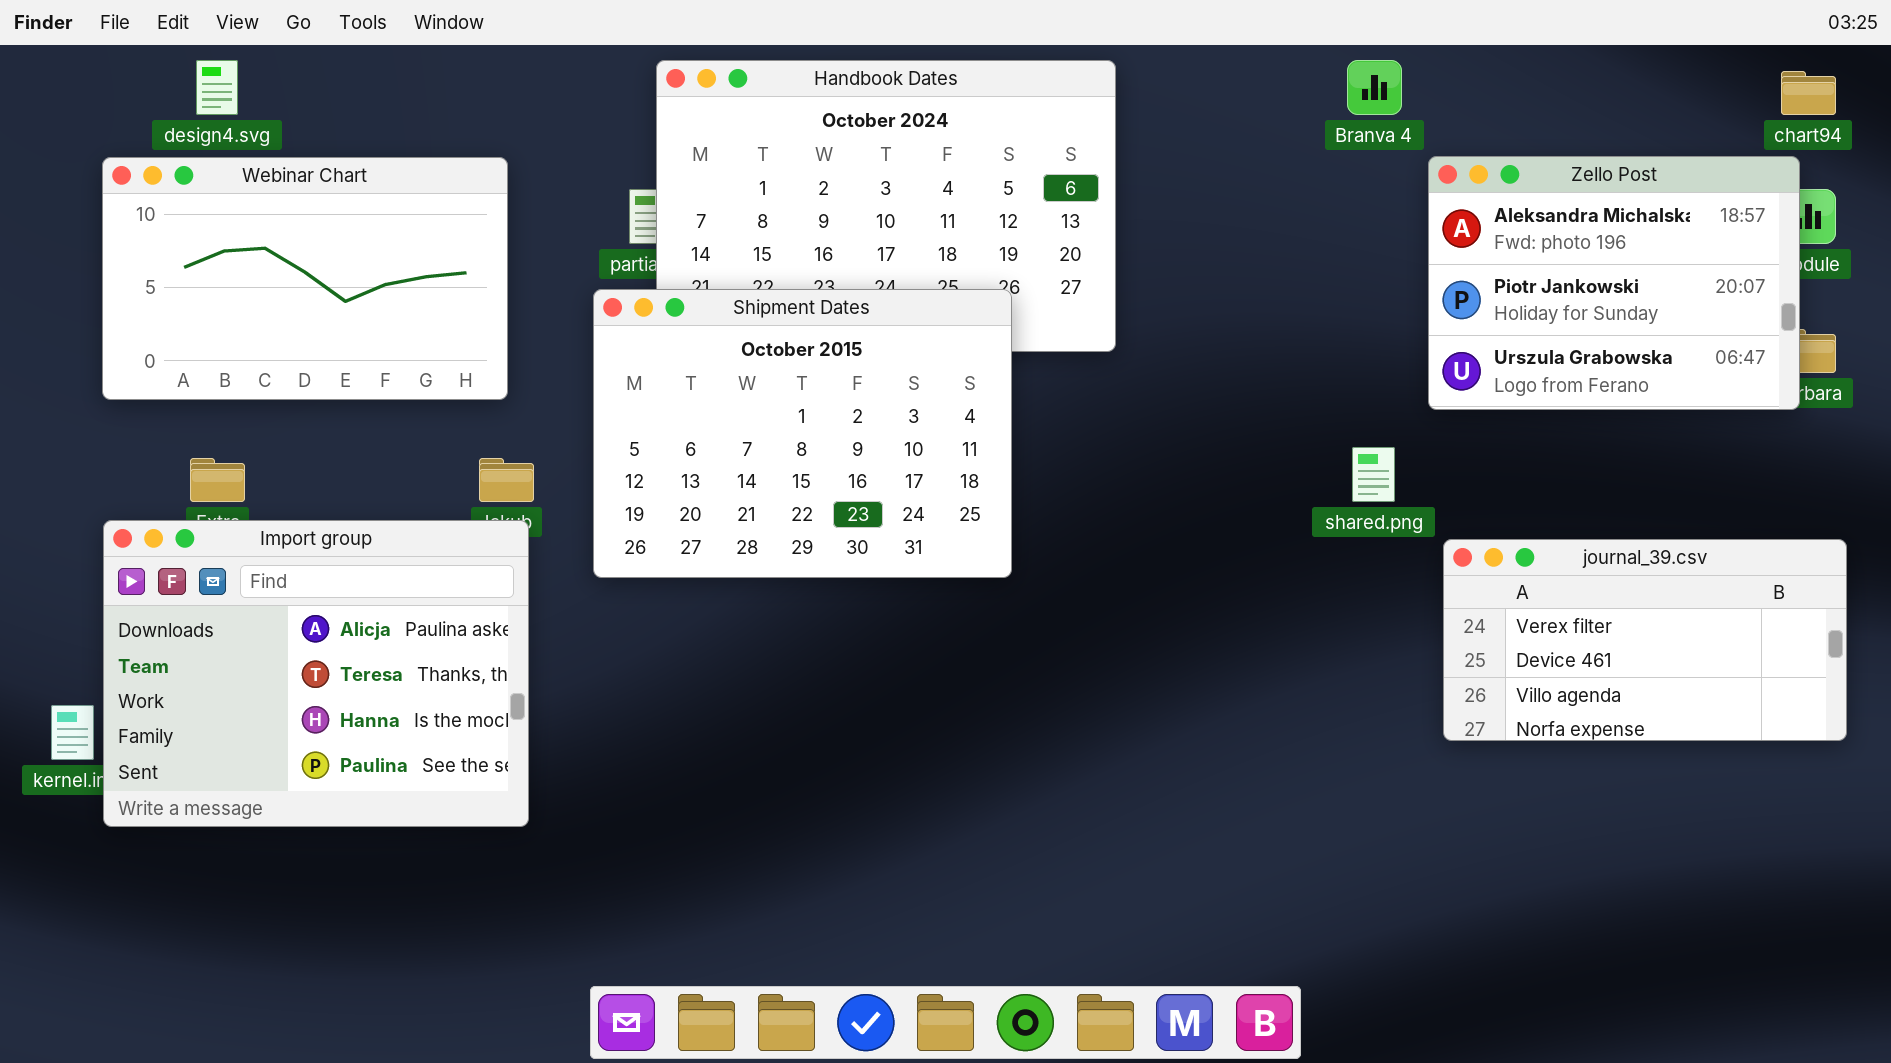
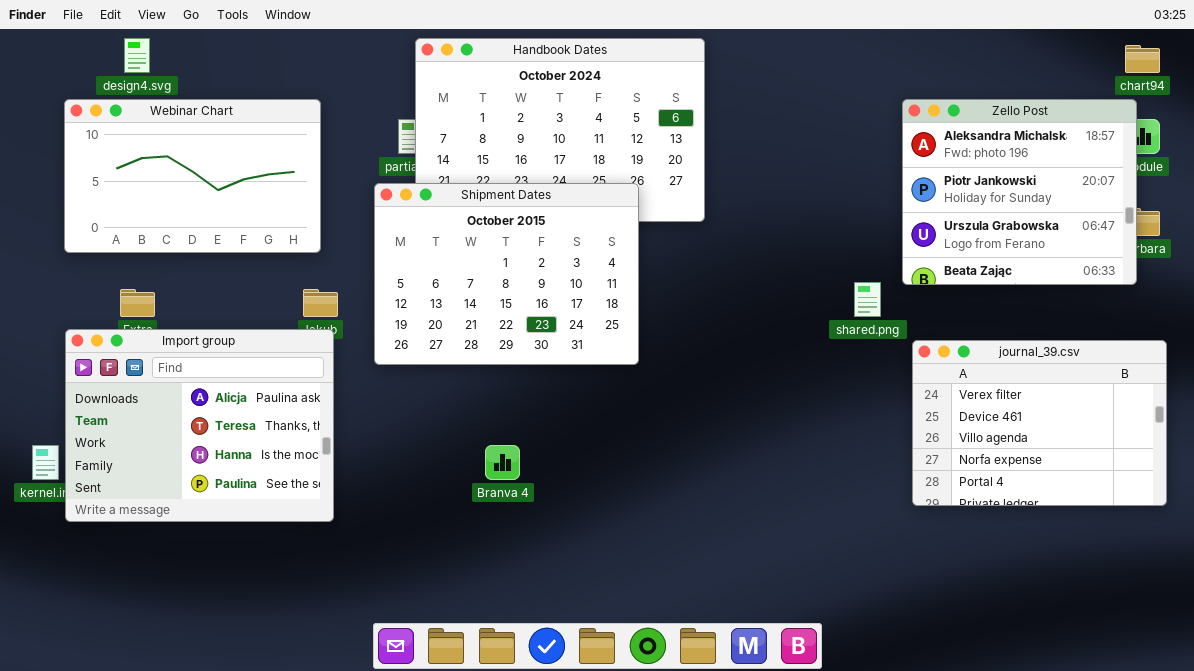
Branva 4: [1347,60,1402,115] -> [485,445,520,480], moved
Zello Post: [1428,156,1800,410] -> [902,99,1137,285], resized
journal_39.csv: [1443,539,1847,741] -> [912,340,1167,506], resized

